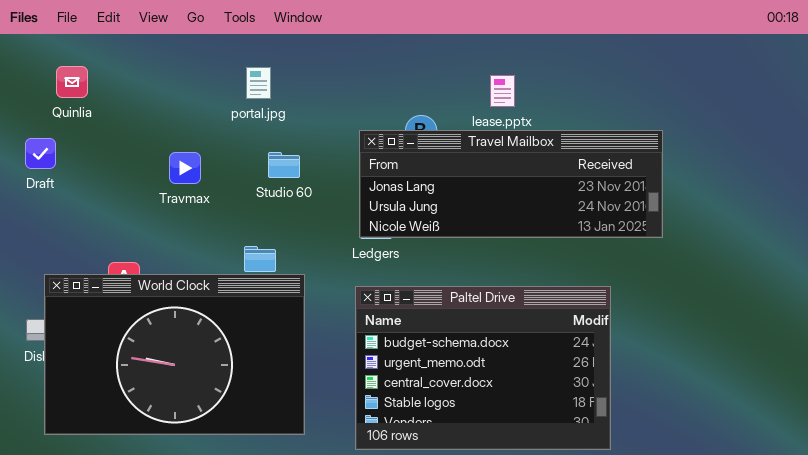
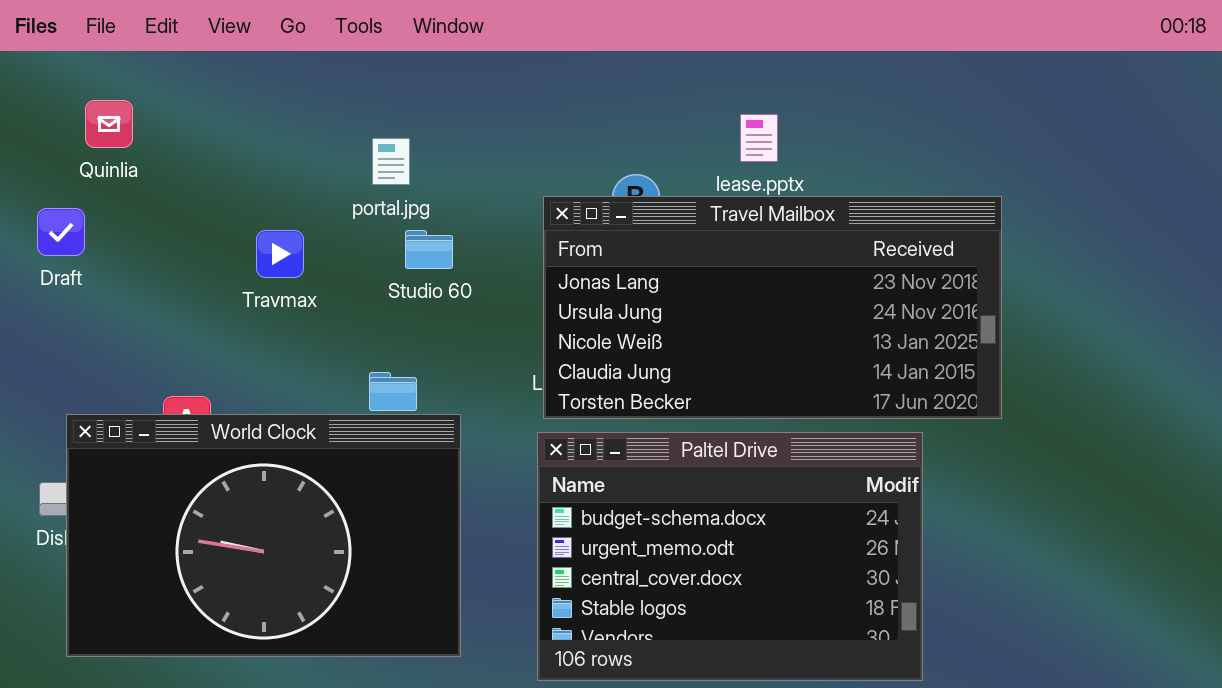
portal.jpg: [246,67,271,99] -> [372,138,410,185], moved
Travel Mailbox: [359,130,663,238] -> [543,196,1002,419], resized

